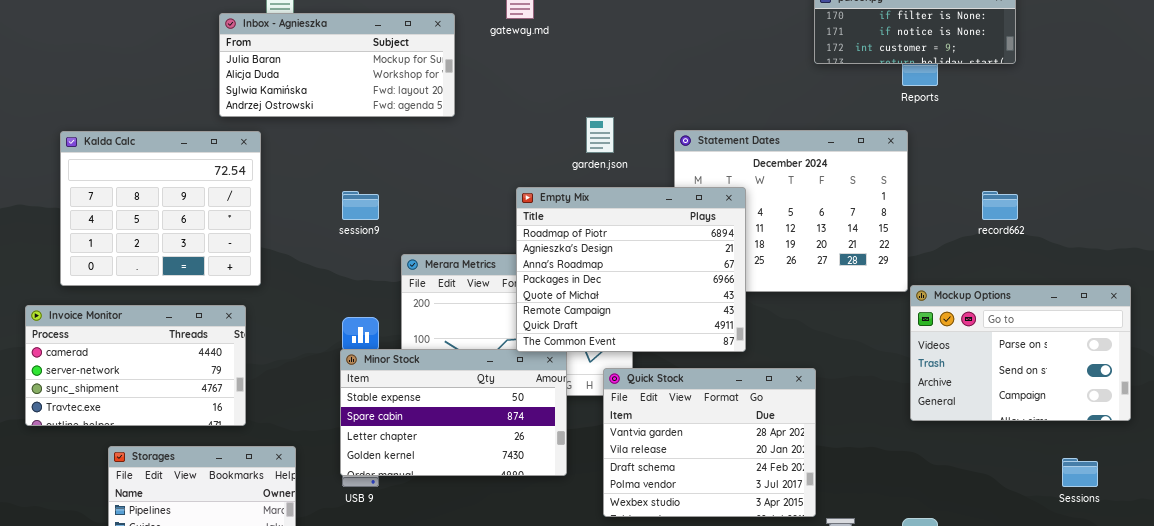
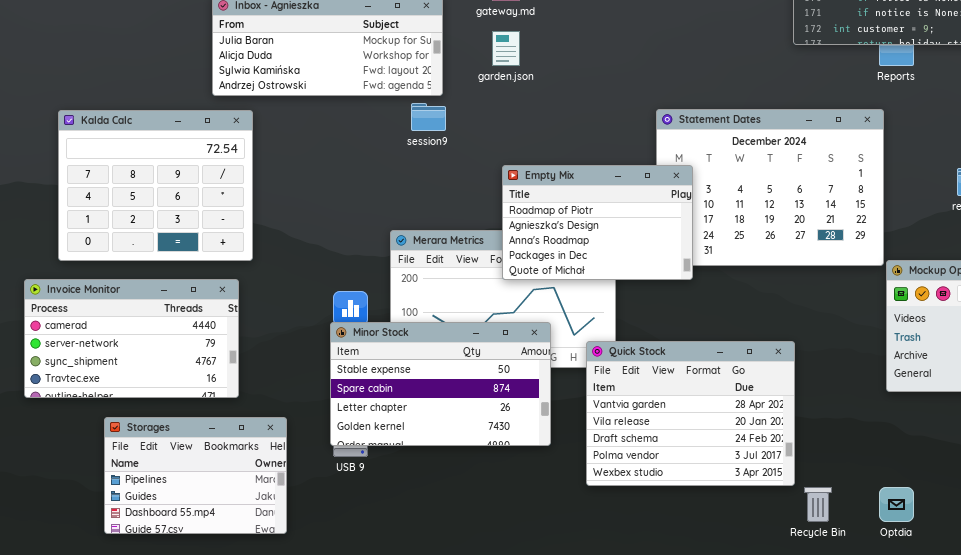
garden.json: [586,117,614,153] -> [492,31,520,66], moved
Empty Mix: [516,187,746,352] -> [502,165,693,280], resized
session9: [342,191,379,220] -> [411,103,446,131], moved

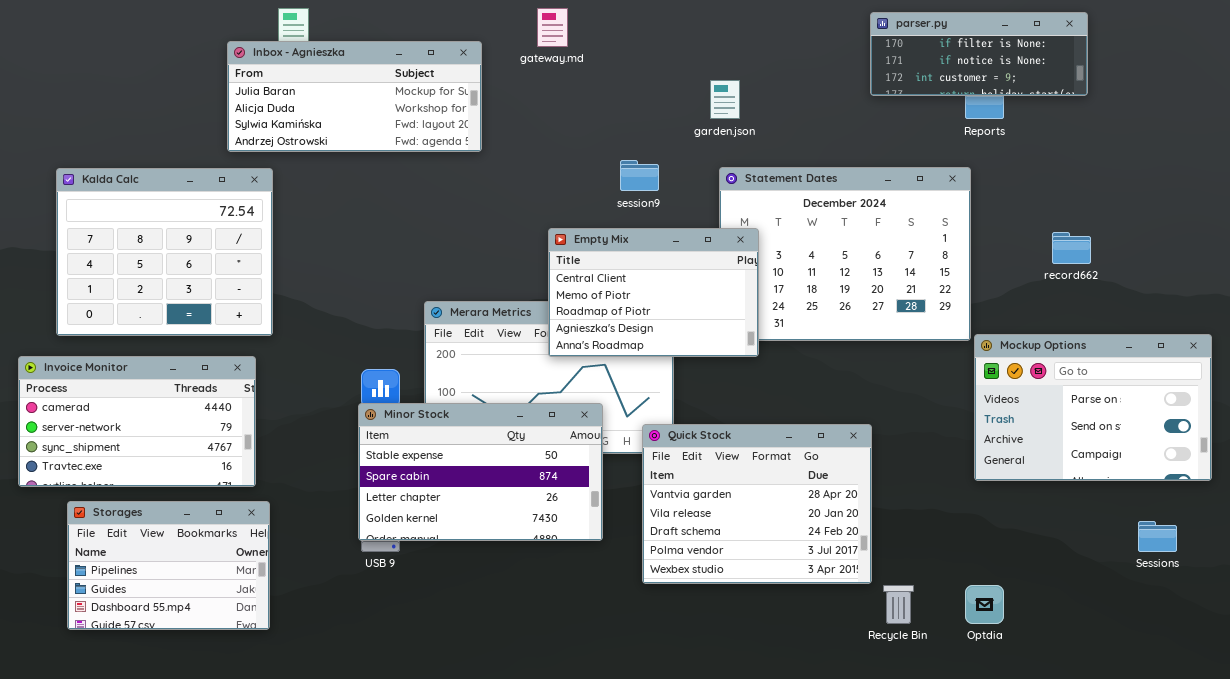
garden.json: [492,31,520,66] -> [710,80,740,119], moved
session9: [411,103,446,131] -> [620,160,659,191], moved
Empty Mix: [502,165,693,280] -> [548,228,759,357], scrolled up 2 rows
Storages: [104,417,287,534] -> [67,501,270,630], moved

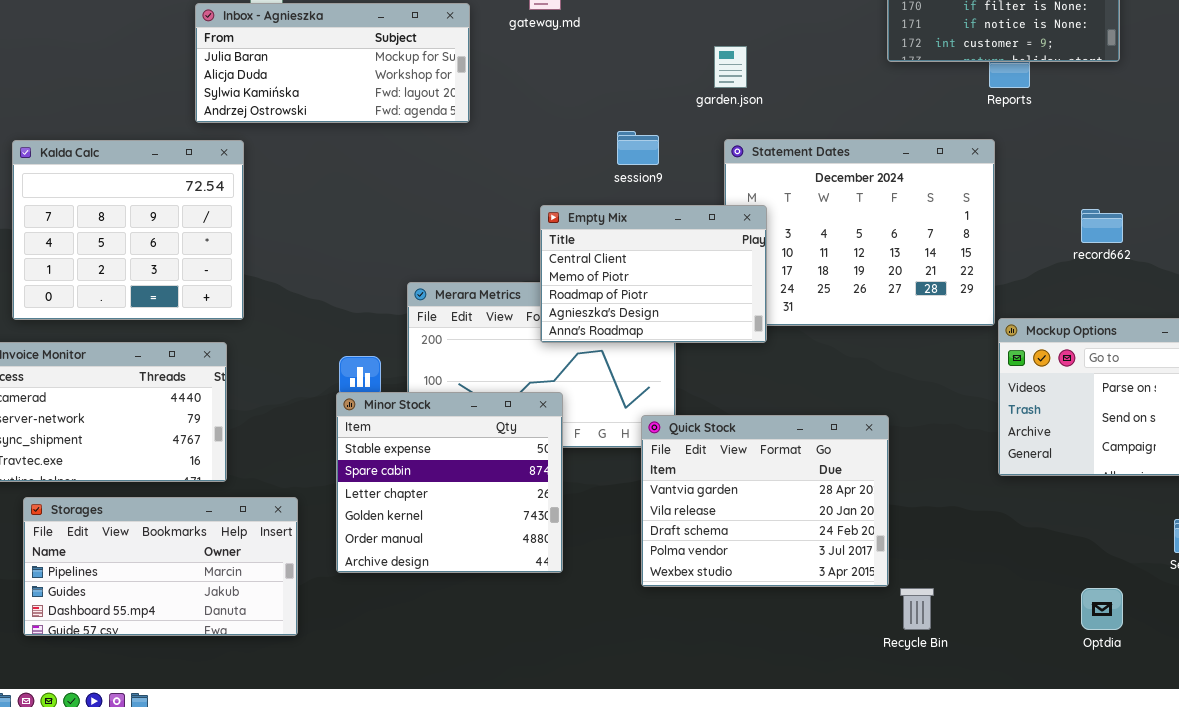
Minor Stock: [358,403,603,541] -> [336,392,563,573], resized
Storages: [67,501,270,630] -> [23,497,298,636], resized
Optdia: [965,585,1004,624] -> [1081,588,1123,630], moved

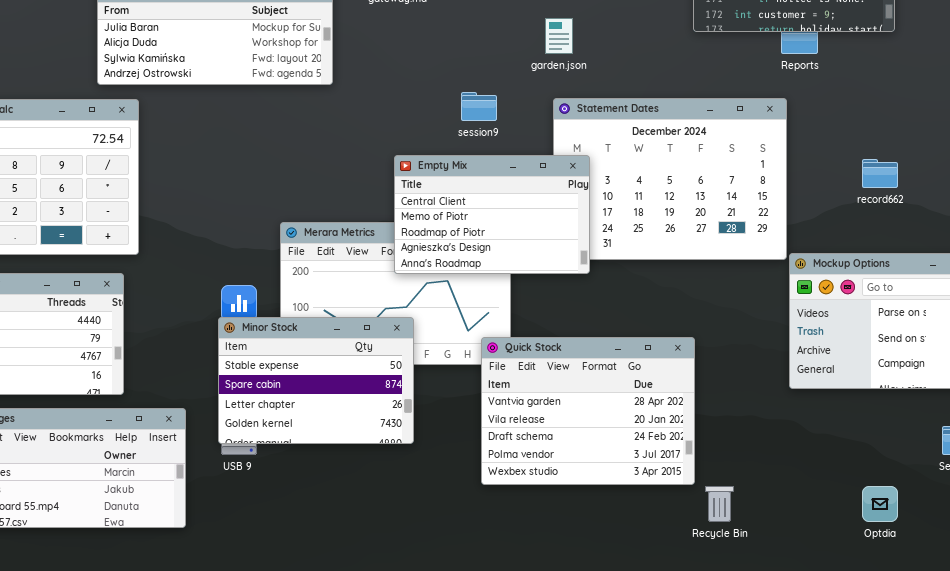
Minor Stock: [336,392,563,573] -> [218,317,414,444], resized

